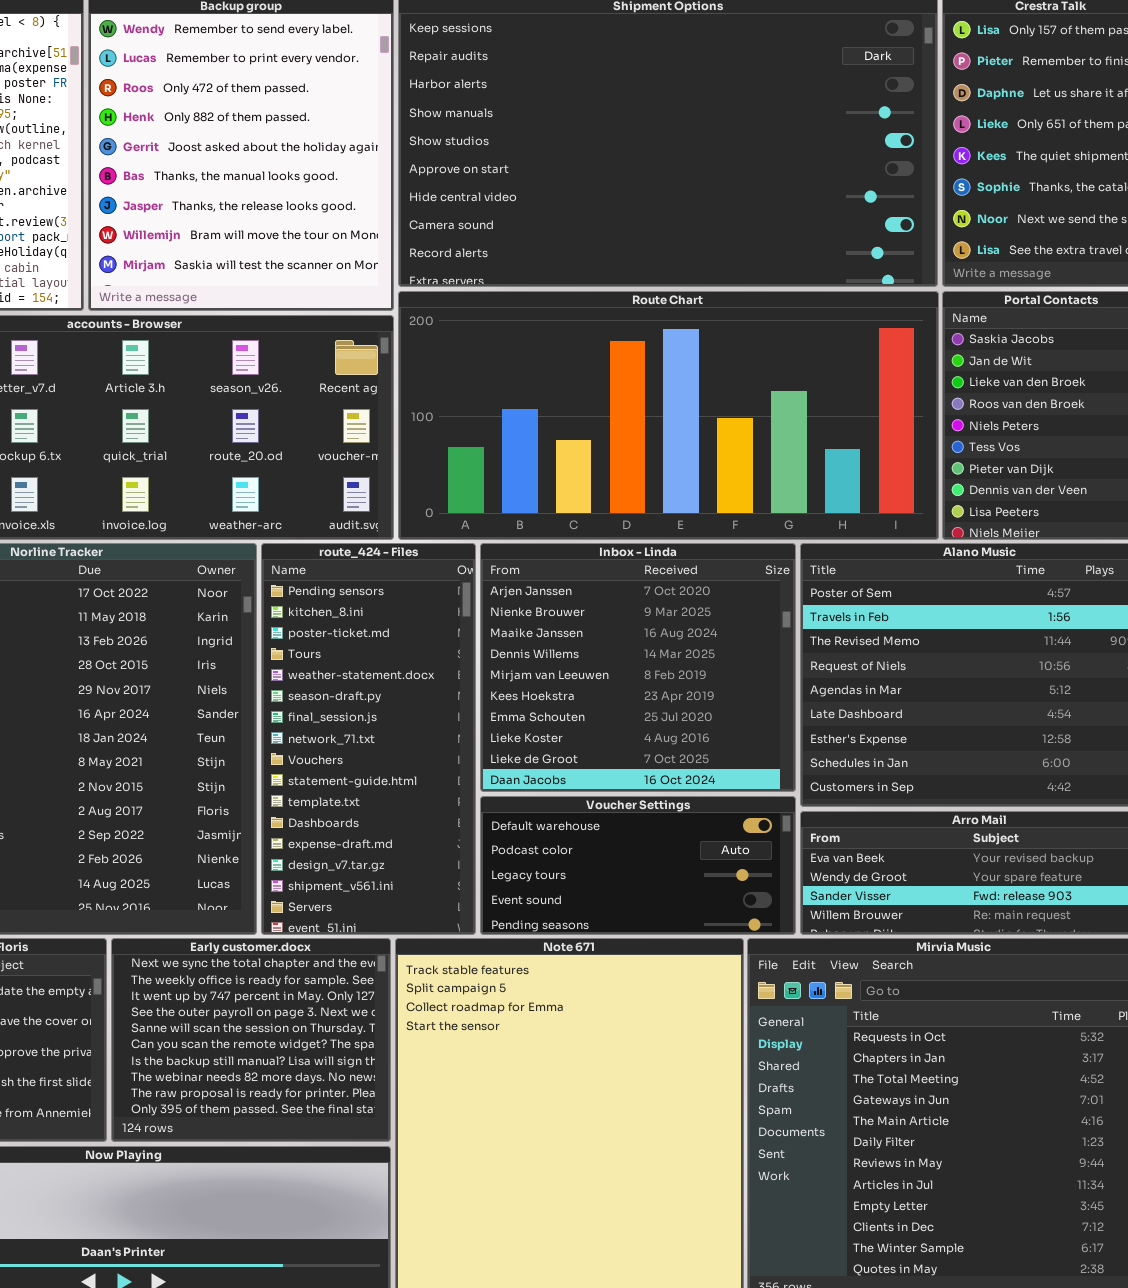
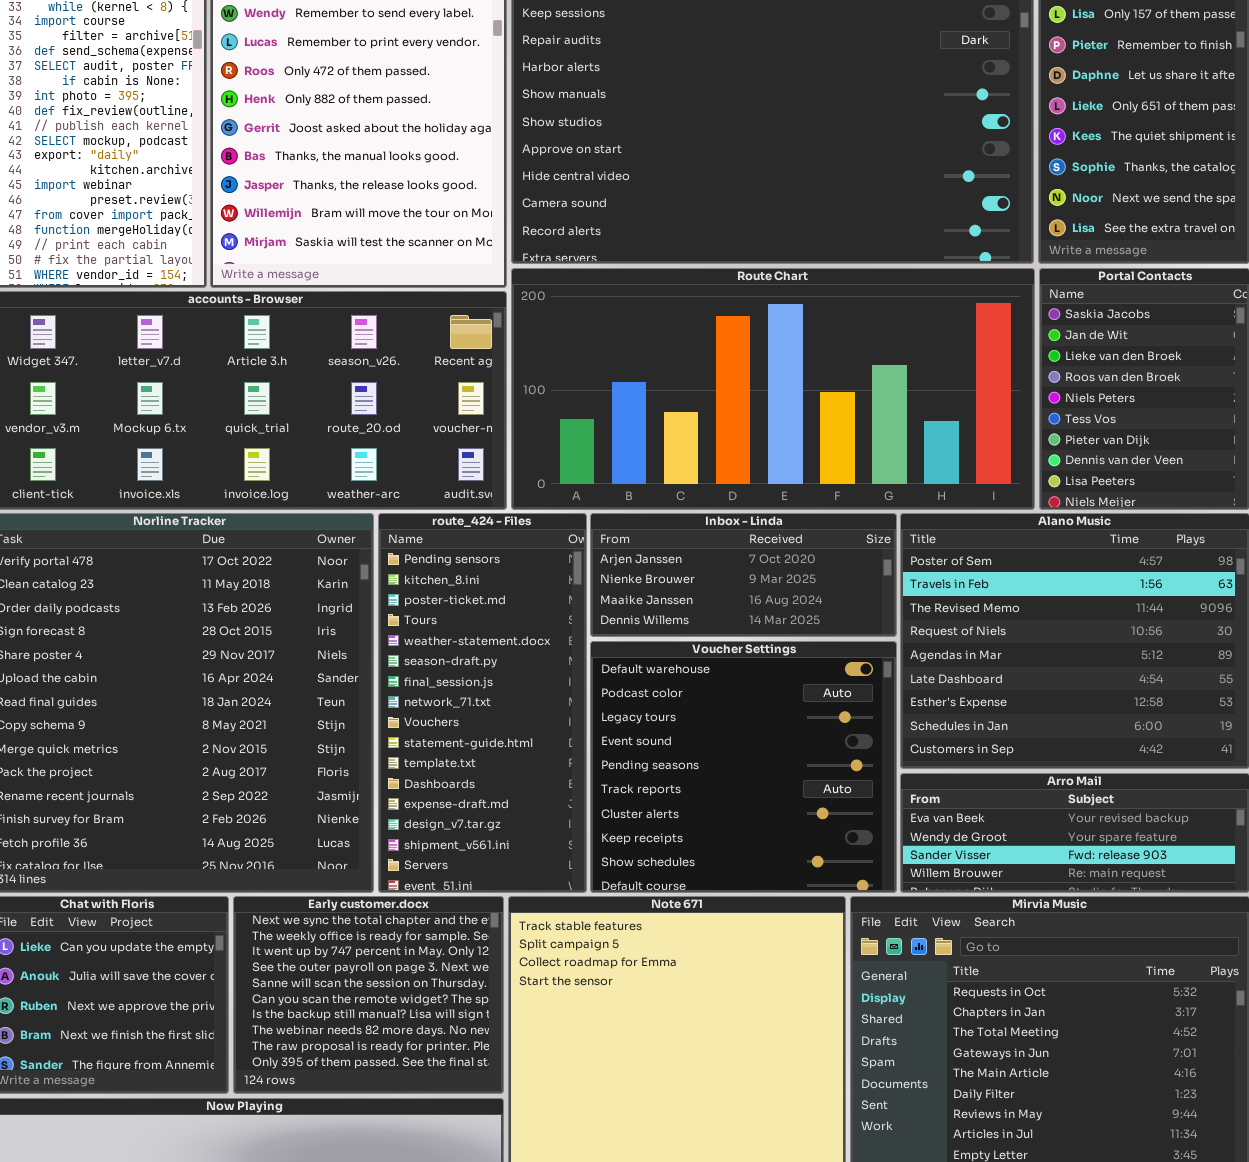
Inbox - Linda: [480,543,796,792] -> [590,513,897,637], resized
Voucher Settings: [480,796,796,935] -> [590,641,897,893], resized

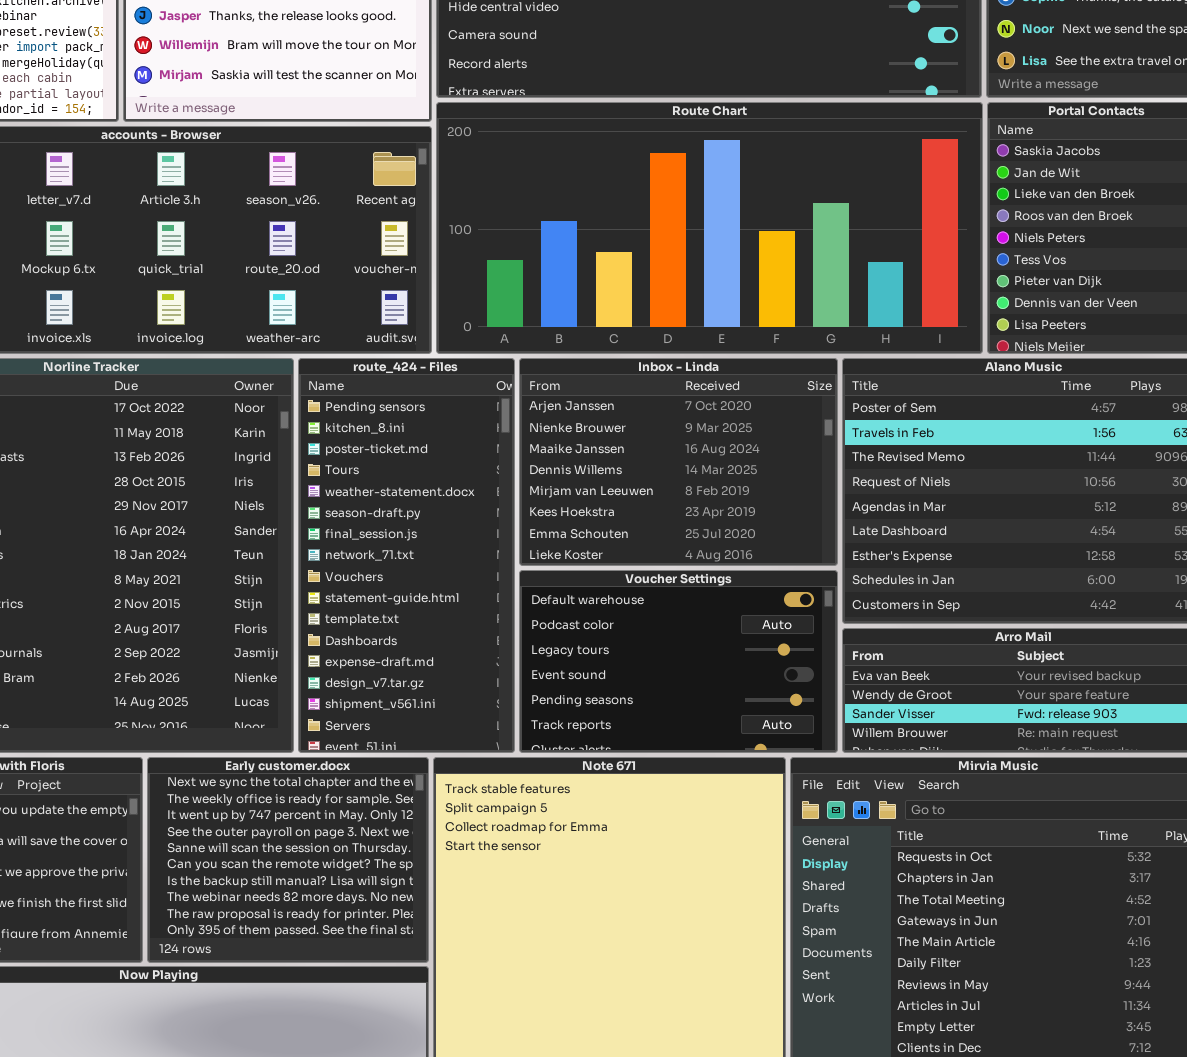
Inbox - Linda: [590,513,897,637] -> [519,358,838,566], resized
Voucher Settings: [590,641,897,893] -> [519,570,838,753], resized

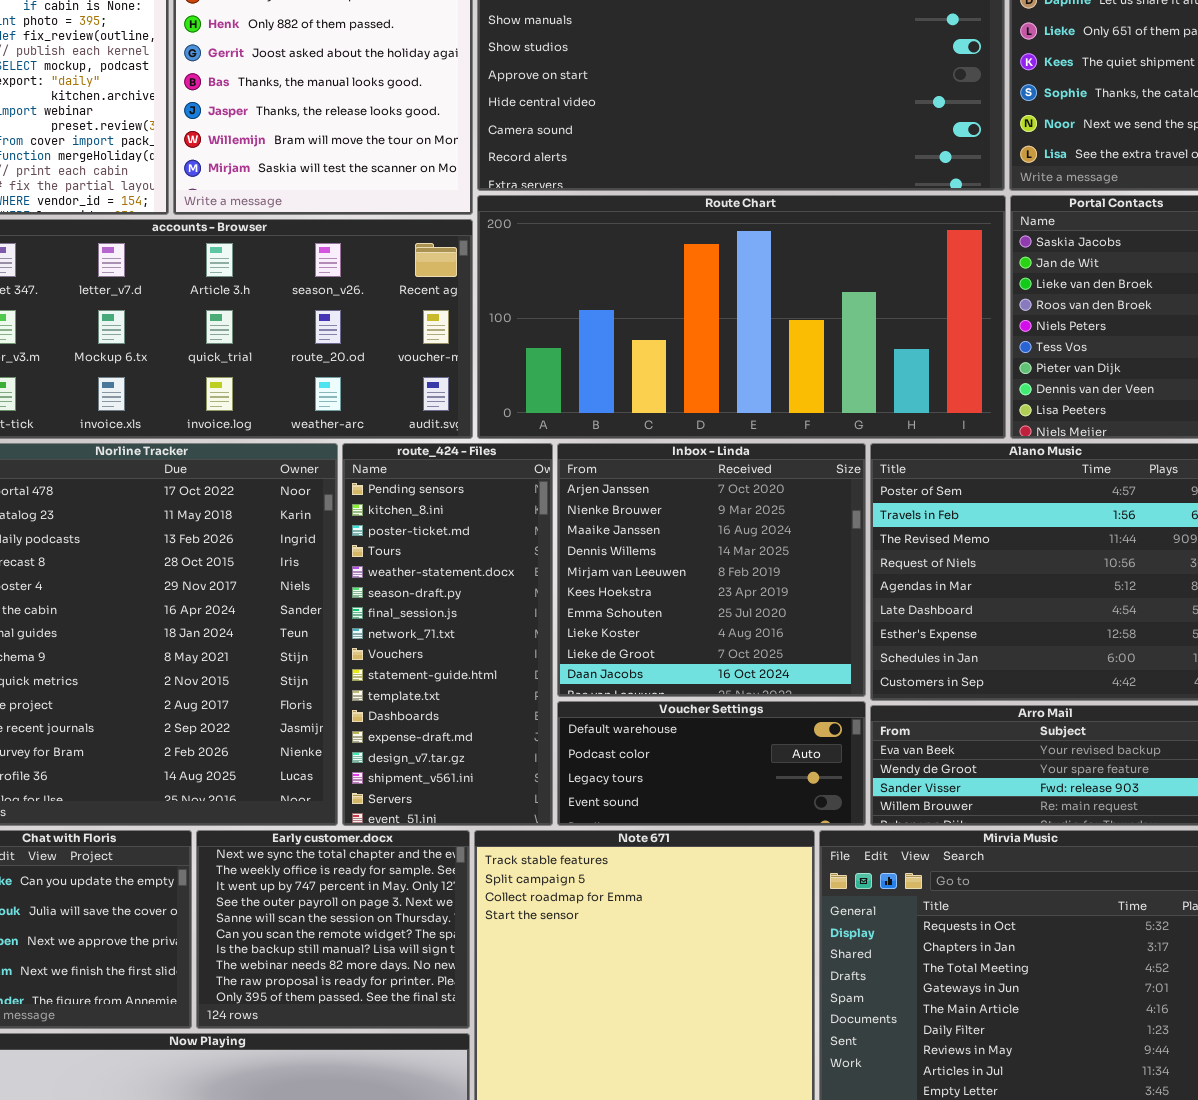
Inbox - Linda: [519,358,838,566] -> [557,443,866,697], resized
Voucher Settings: [519,570,838,753] -> [557,701,866,826], resized

